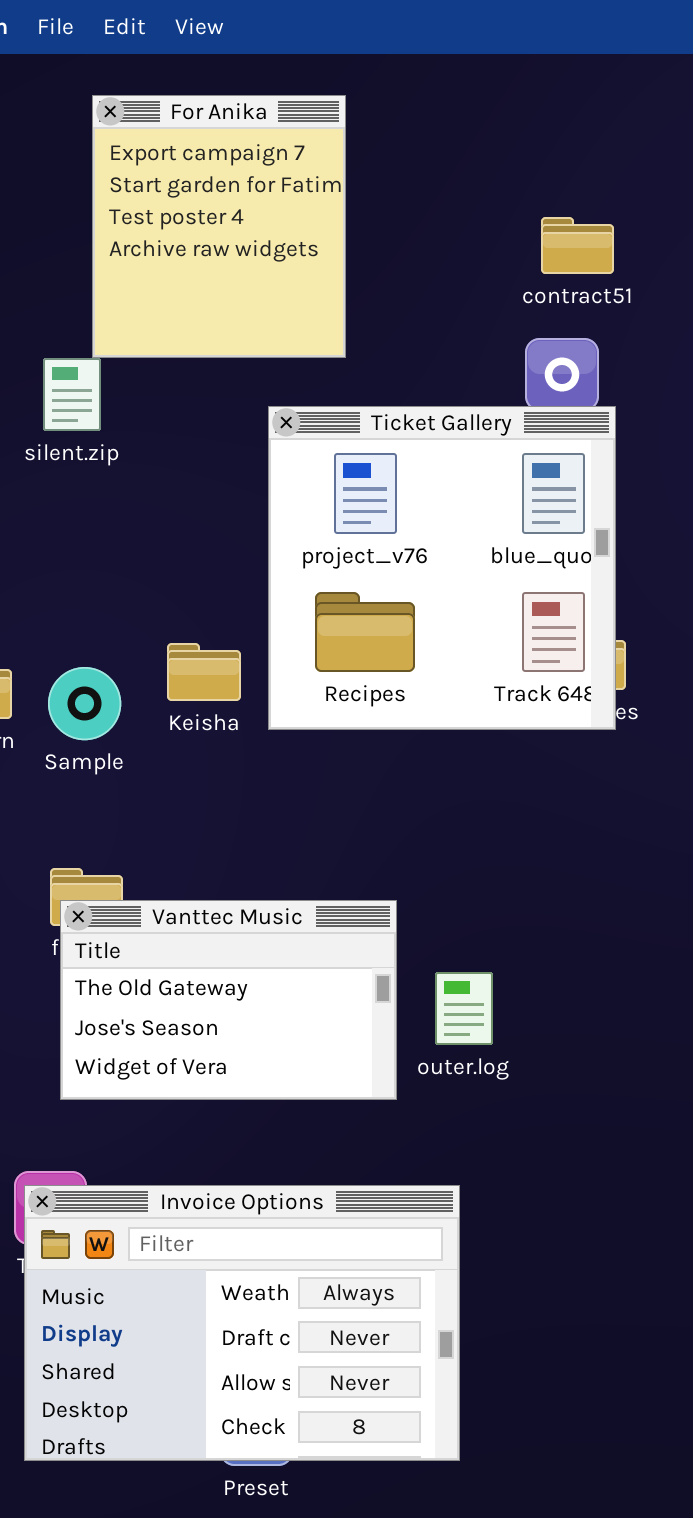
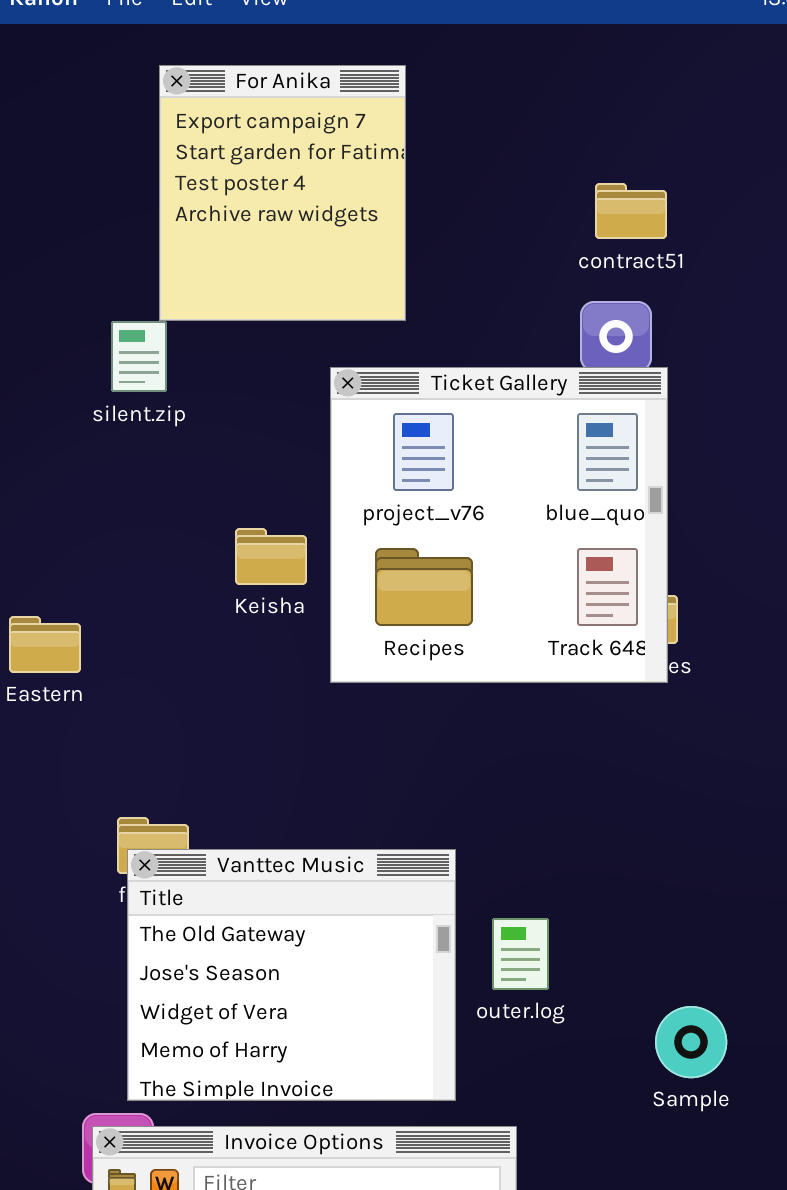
Keisha: [167,643,241,701] -> [235,528,307,585], moved
Sample: [48,667,121,740] -> [655,1006,727,1078], moved
Vanttec Music: [60,900,397,1100] -> [127,849,456,1101], resized

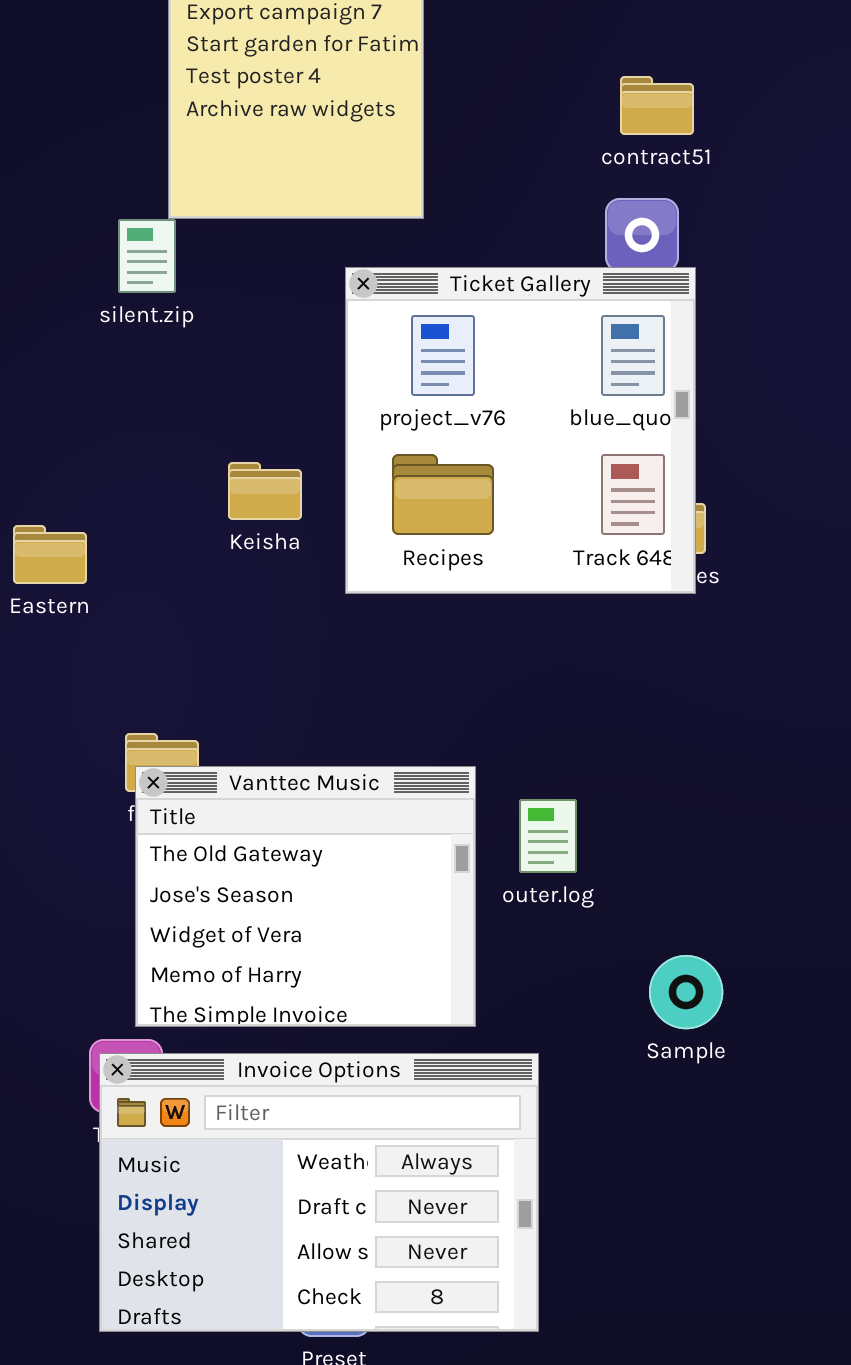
Keisha: [235,528,307,585] -> [228,462,302,520], moved
outer.log: [492,918,549,990] -> [519,799,577,873], moved
Sample: [655,1006,727,1078] -> [649,955,723,1029], moved

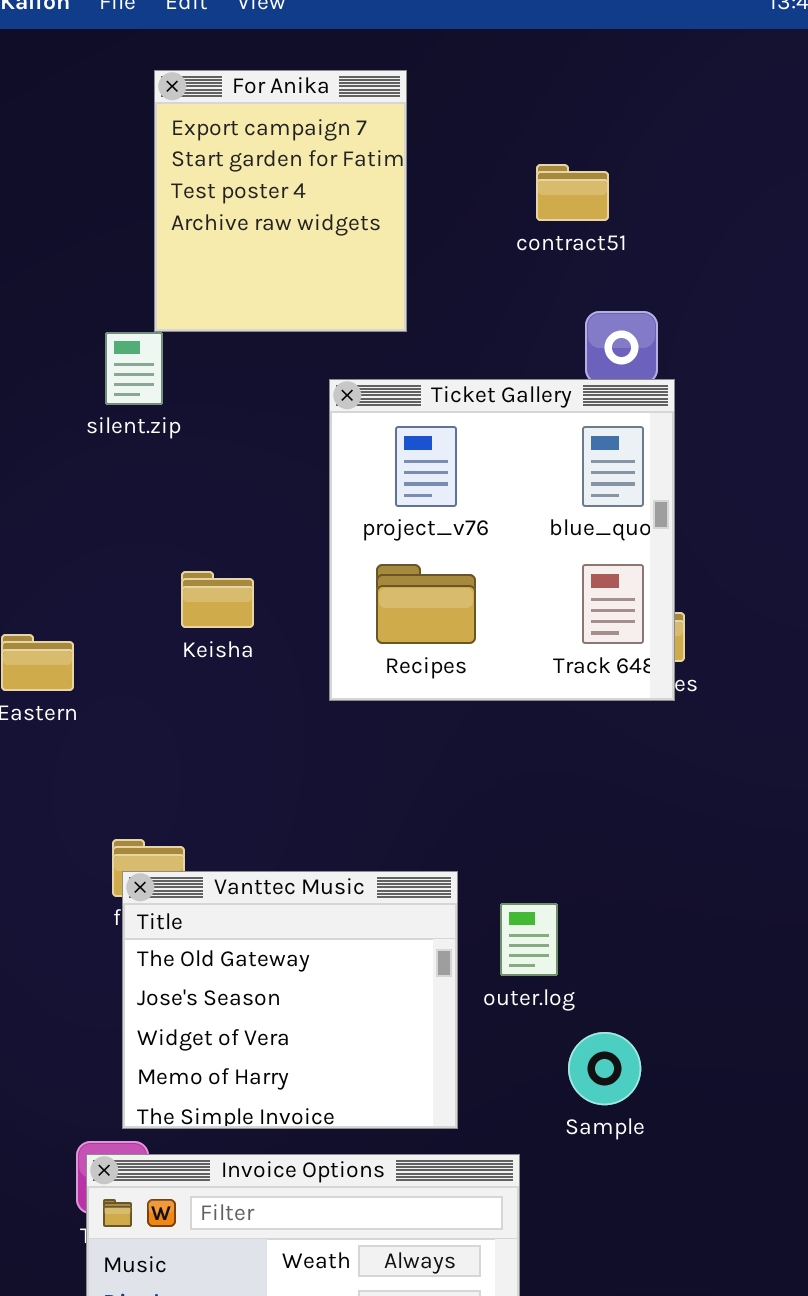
contract51: [620,76,694,135] -> [536,164,609,221], moved
Keisha: [228,462,302,520] -> [181,571,254,628], moved
Sample: [649,955,723,1029] -> [568,1032,641,1105], moved

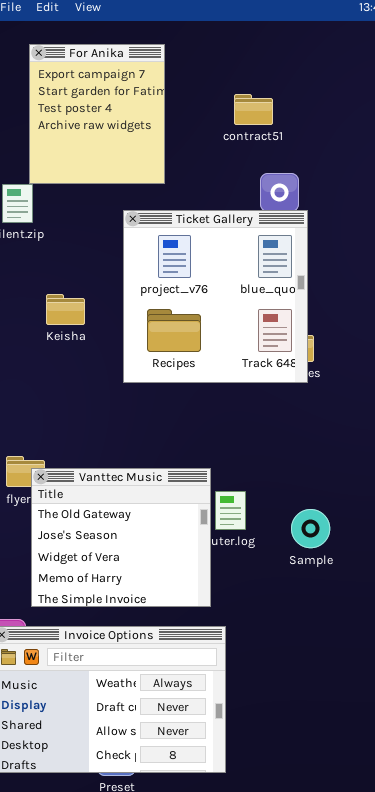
Keisha: [181,571,254,628] -> [46,294,85,325], moved
Vanttec Music: [122,871,458,1129] -> [31,468,211,607], moved
Sample: [568,1032,641,1105] -> [291,509,330,548], moved

